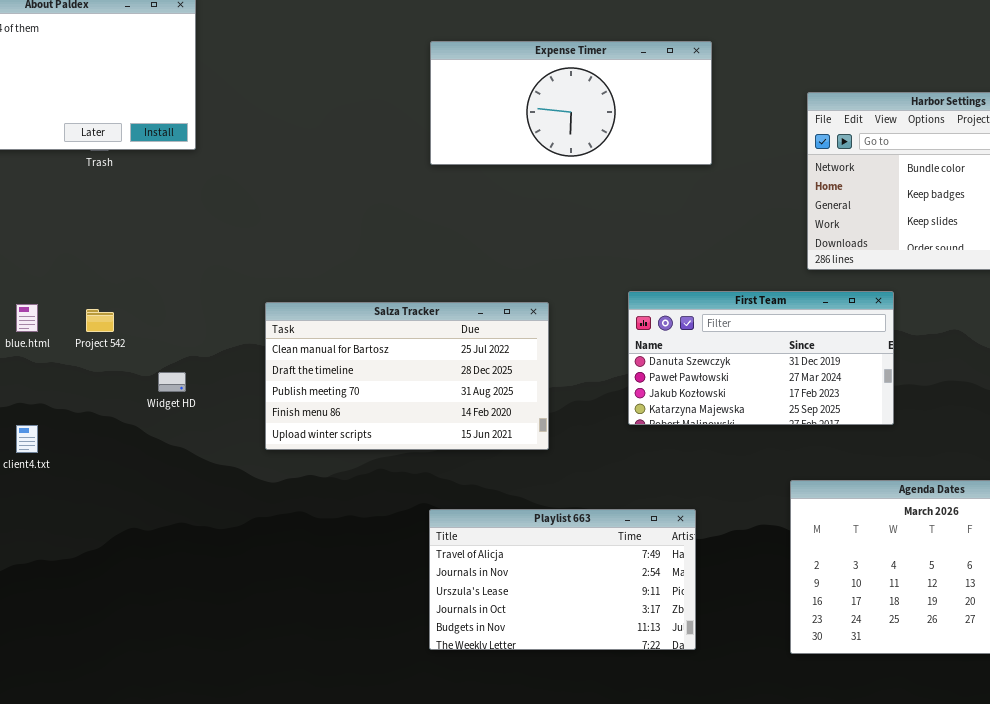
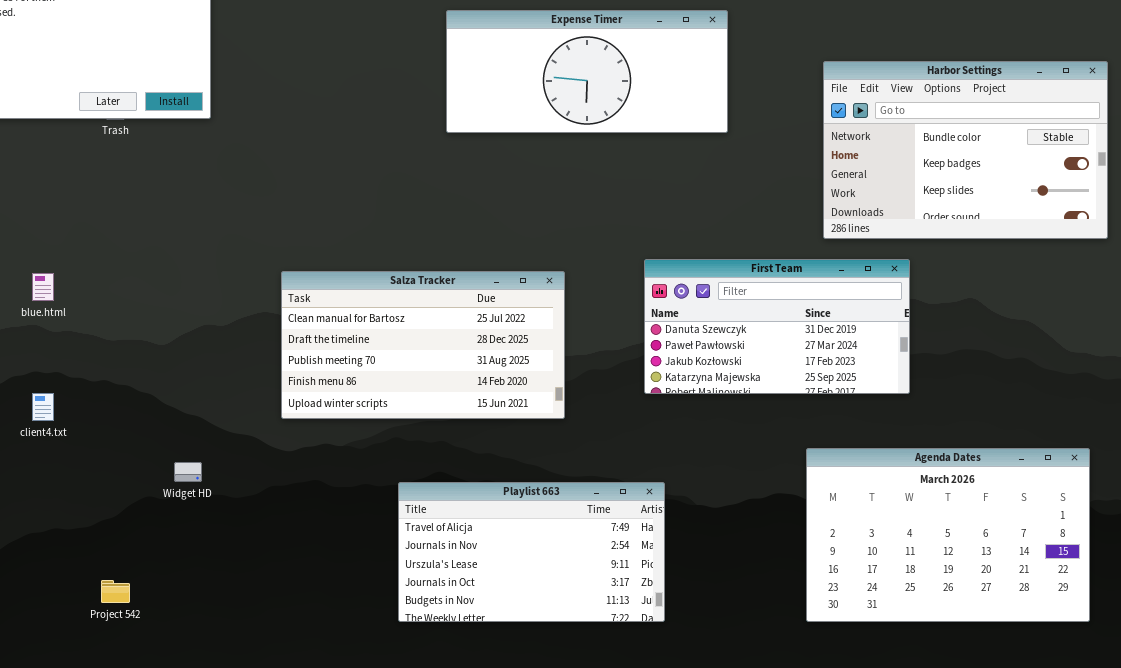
Project 542: [86,309,114,332] -> [101,580,130,603], moved
Widget HD: [158,372,186,392] -> [174,462,202,482], moved
Playlist 663: [429,509,696,650] -> [398,482,665,622], moved

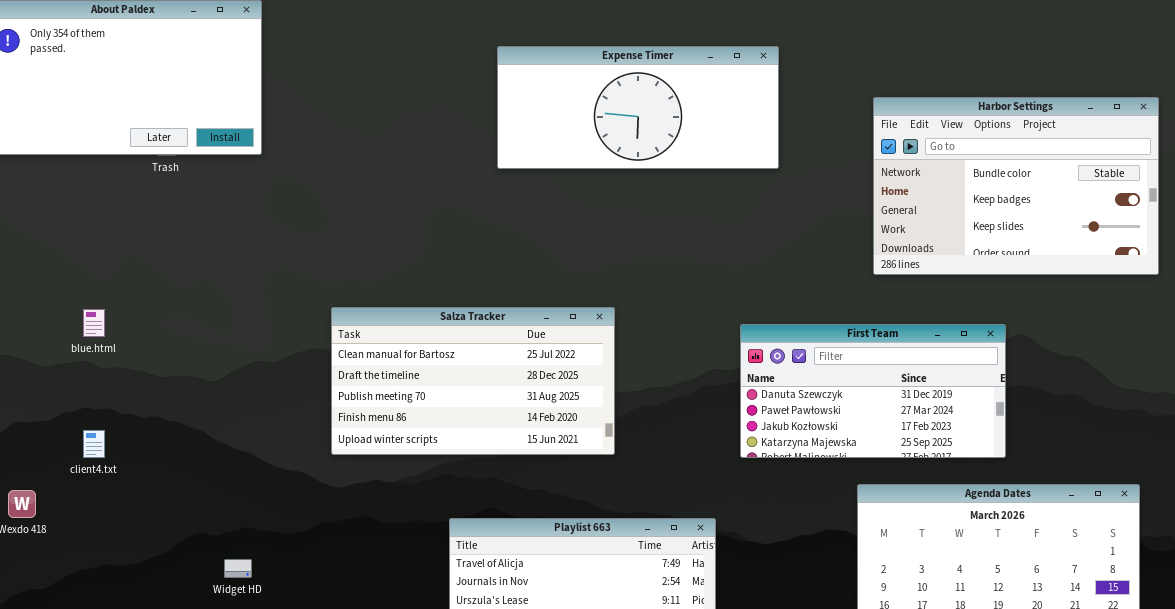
First Team: [644,259,910,394] -> [740,324,1006,458], moved
Widget HD: [174,462,202,482] -> [224,559,252,578], moved

